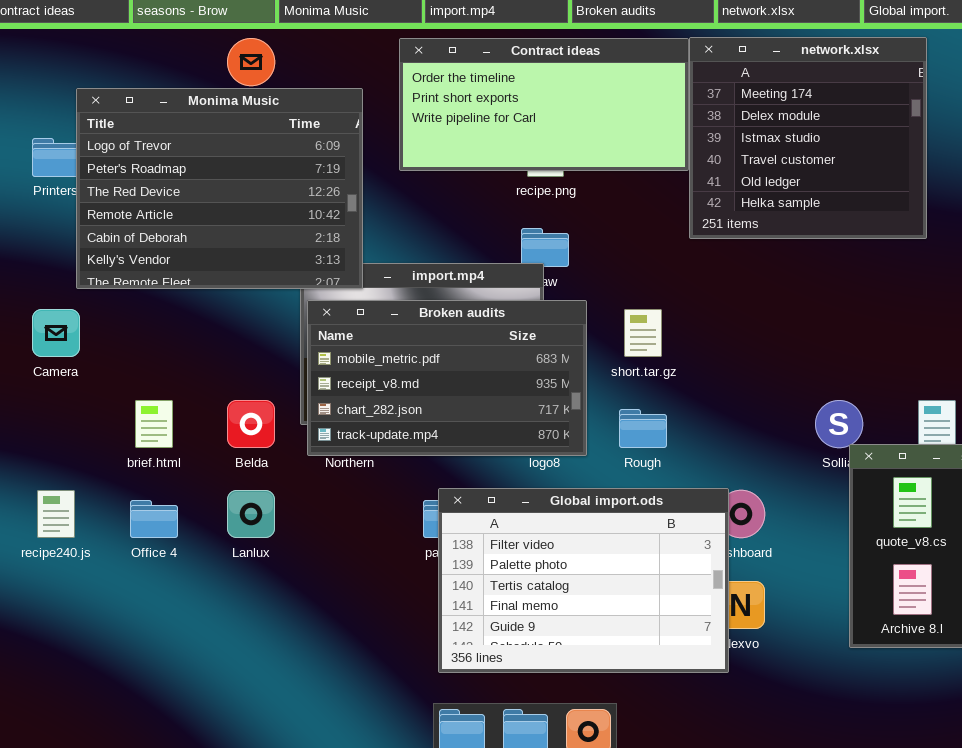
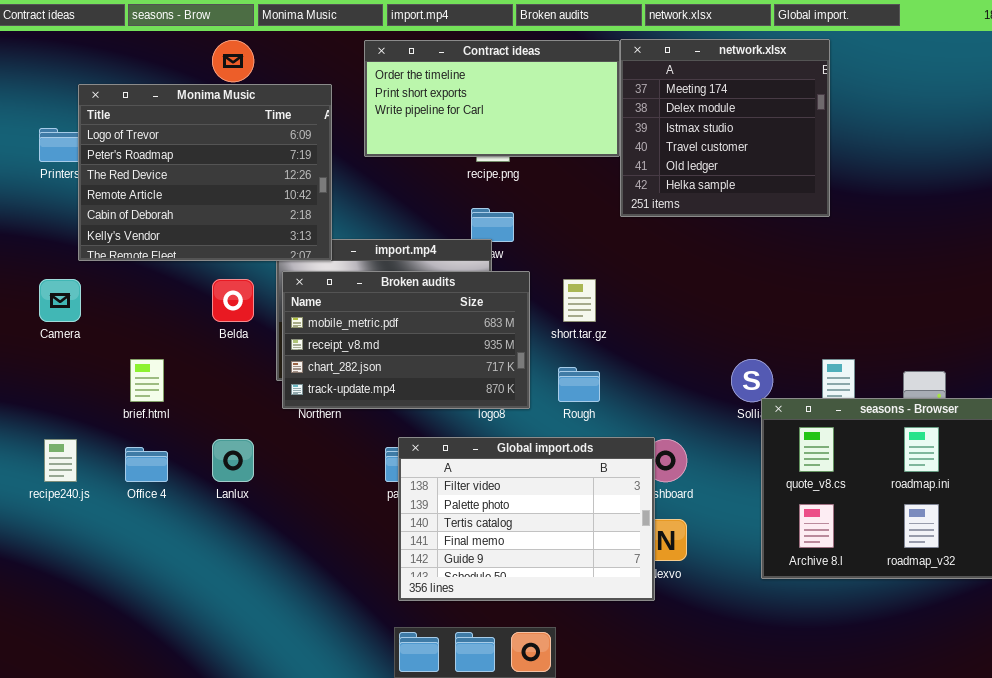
Belda: [227,400,275,448] -> [212,279,254,322], moved

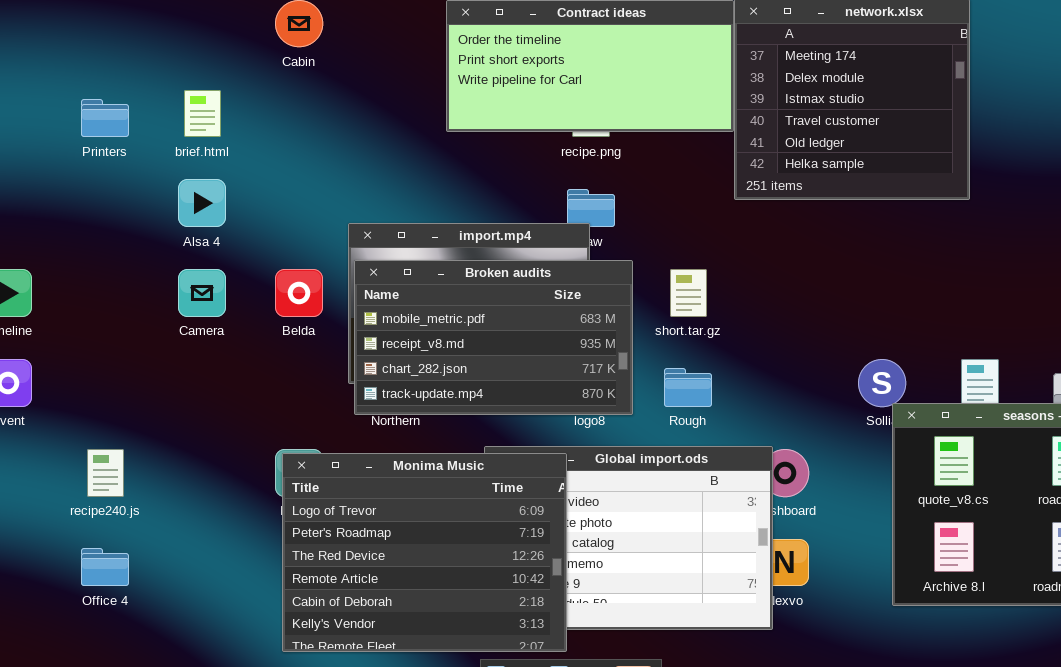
Monima Music: [78,84,332,261] -> [282,453,567,652], moved
Camera: [39,279,81,322] -> [178,269,226,317], moved
brief.html: [130,359,164,402] -> [184,90,221,137], moved
Office 4: [125,447,168,482] -> [81,548,129,586], moved

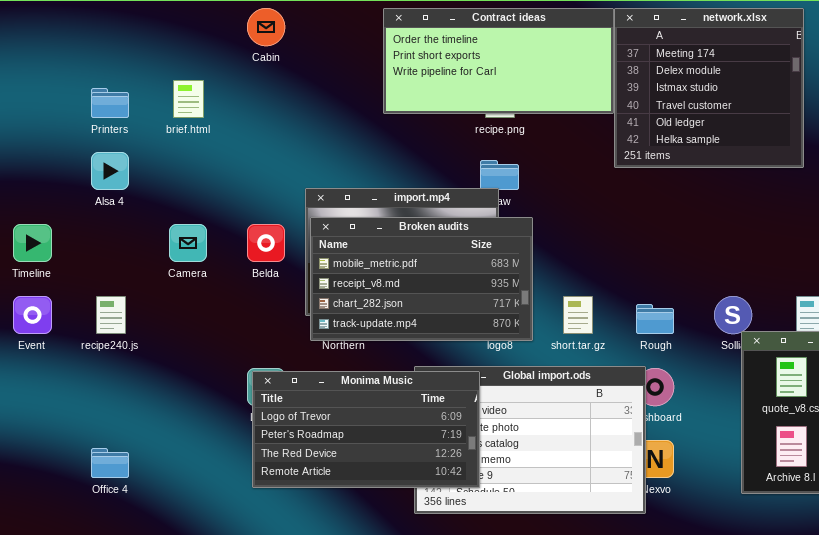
Alsa 4: [178,179,226,227] -> [91,152,129,190], moved
short.tar.gz: [670,269,707,317] -> [563,296,593,334], moved
Rough: [664,368,712,407] -> [636,304,674,334], moved
recipe240.js: [87,449,124,497] -> [96,296,126,334], moved
Monima Music: [282,453,567,652] -> [252,371,480,488], resized

